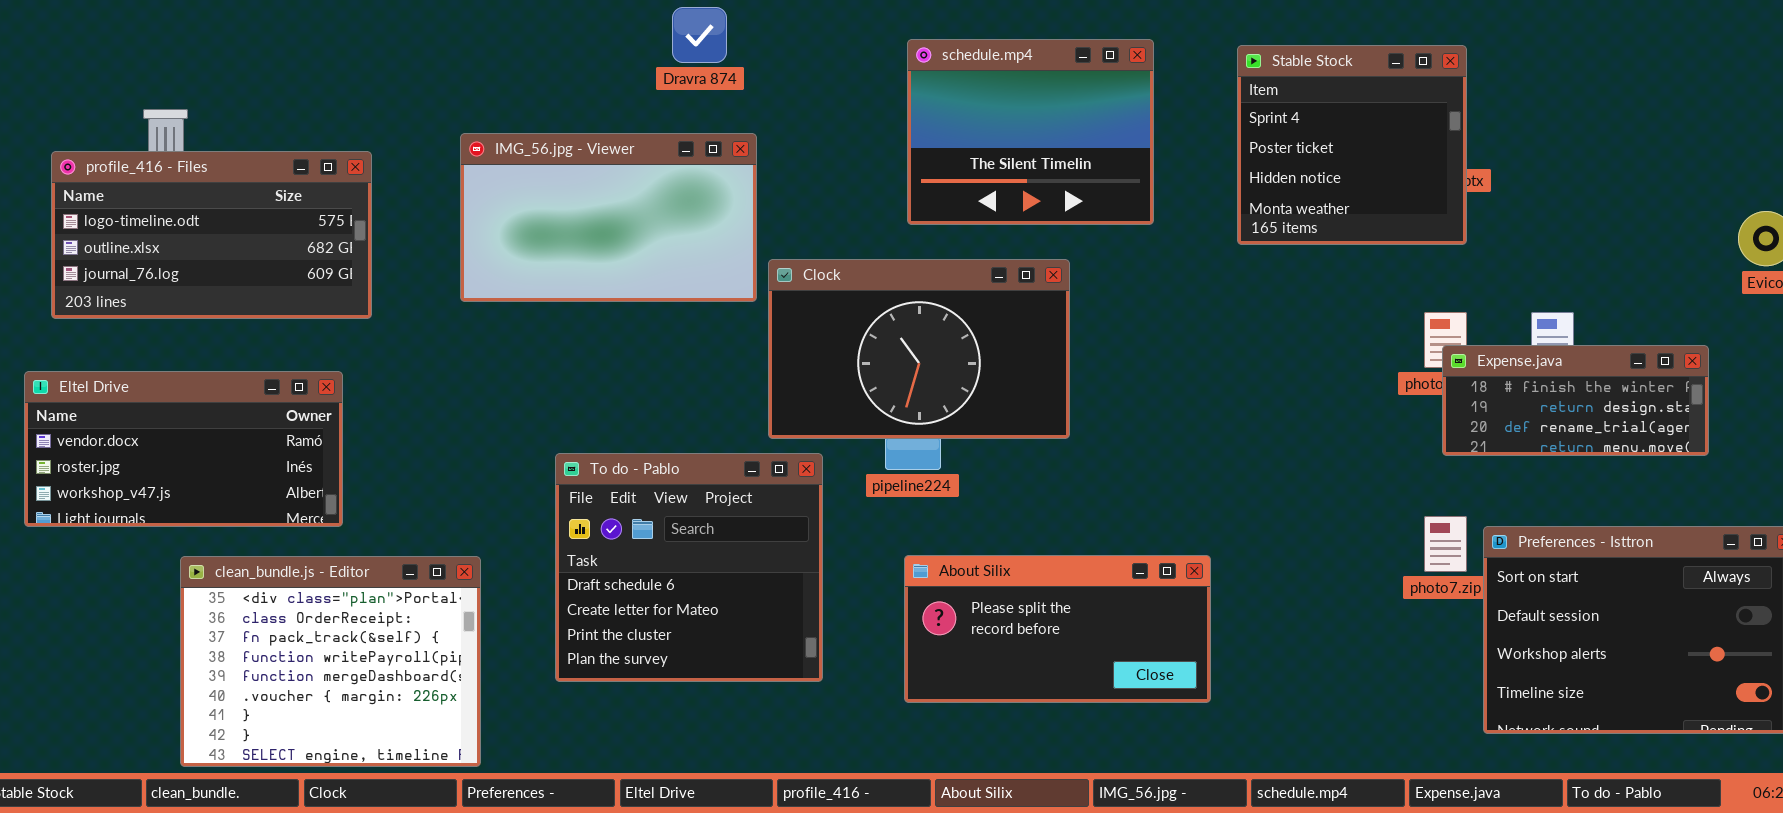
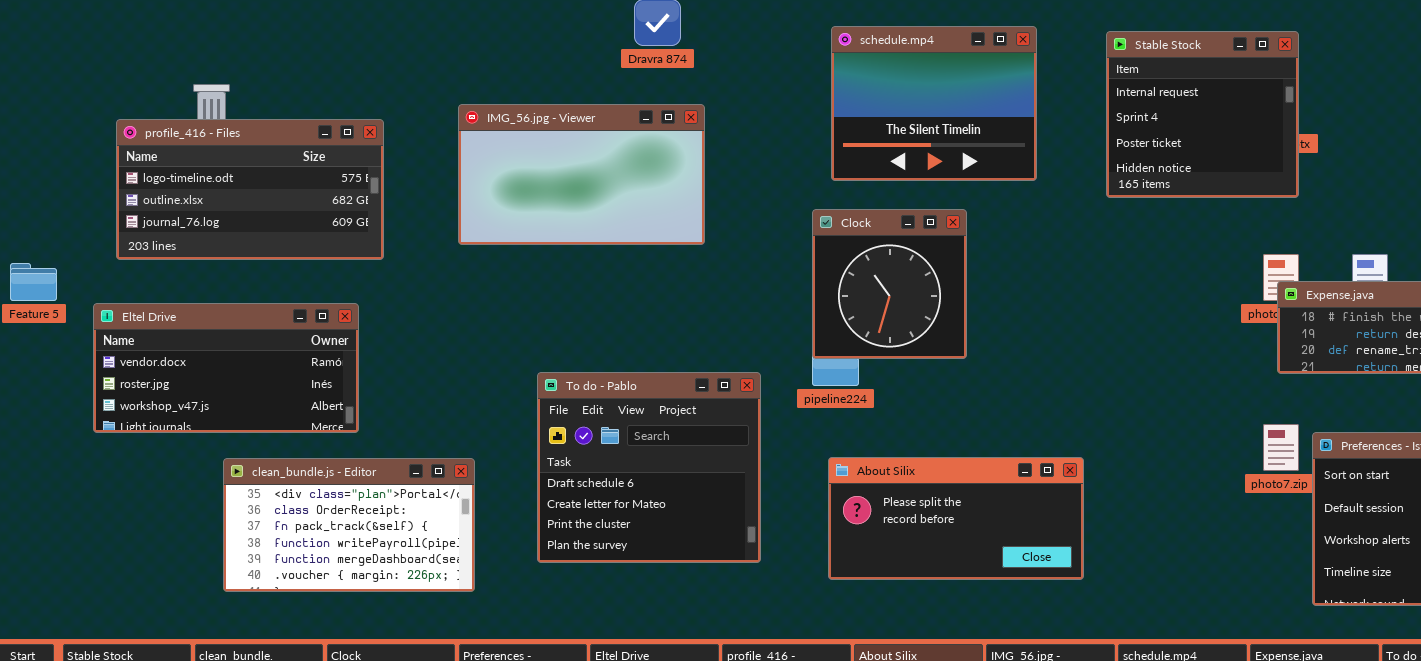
Stable Stock: [1237,45,1467,245] -> [1106,31,1299,198], scrolled up 1 row
Clock: [768,259,1070,439] -> [812,209,967,359], resized
clean_bundle.js - Editor: [180,556,481,767] -> [223,458,475,592], resized

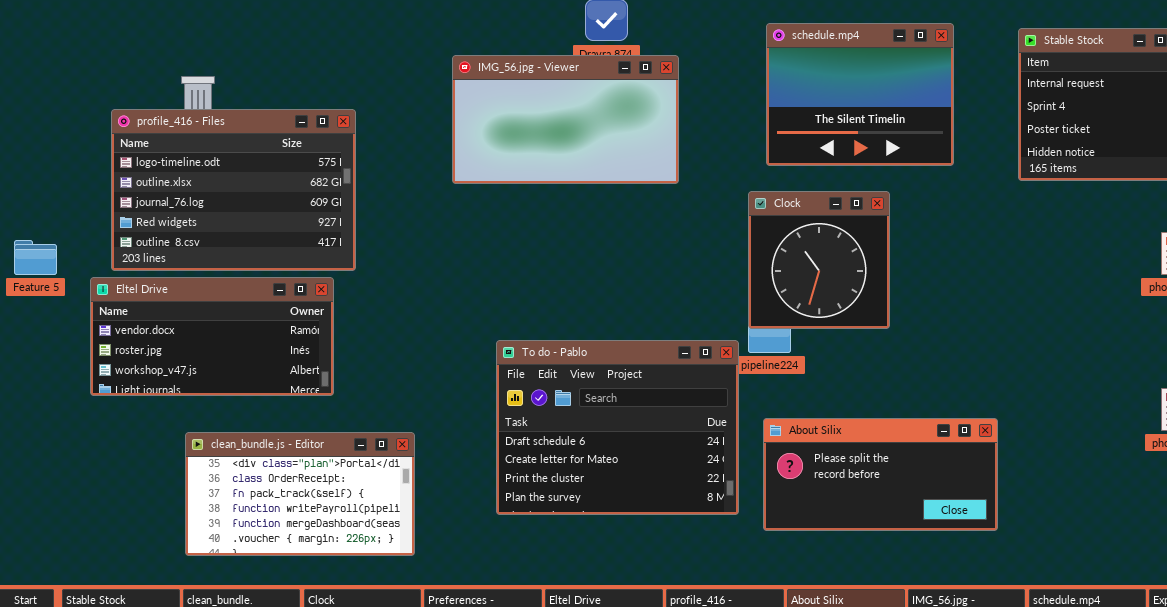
IMG_56.jpg - Viewer: [458,104,705,245] -> [452,55,679,184], moved
profile_416 - Files: [116,119,384,260] -> [111,109,356,271], resized
To do - Pablo: [537,372,761,563] -> [496,340,739,515], resized
clean_bundle.js - Editor: [223,458,475,592] -> [185,432,415,556], moved

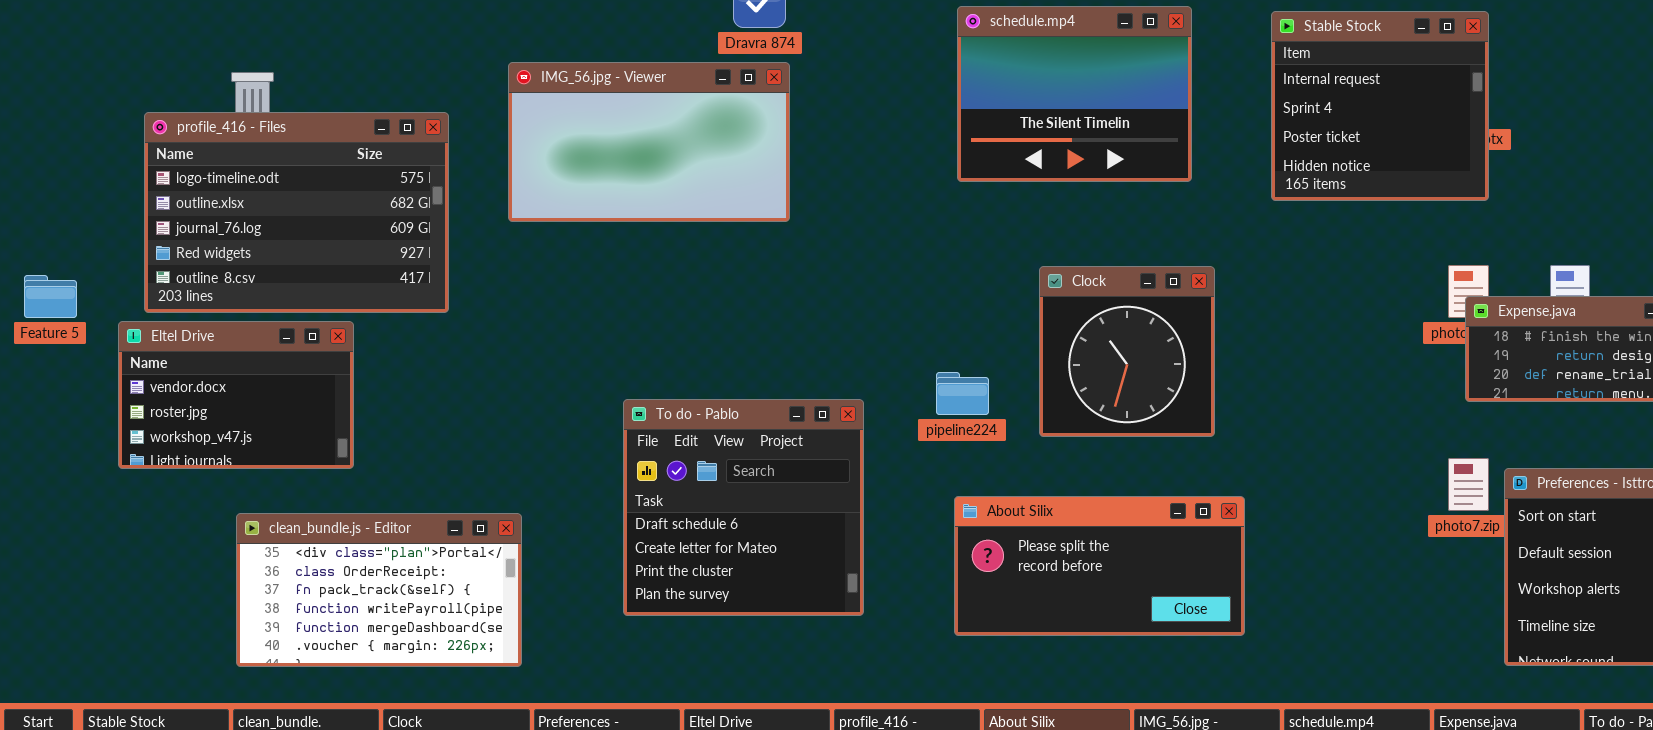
IMG_56.jpg - Viewer: [452,55,679,184] -> [508,62,790,222], moved
Clock: [748,191,890,329] -> [1039,266,1215,437], moved
Eltel Drive: [90,277,334,396] -> [118,321,354,469], resized
To do - Pablo: [496,340,739,515] -> [623,399,864,616], resized

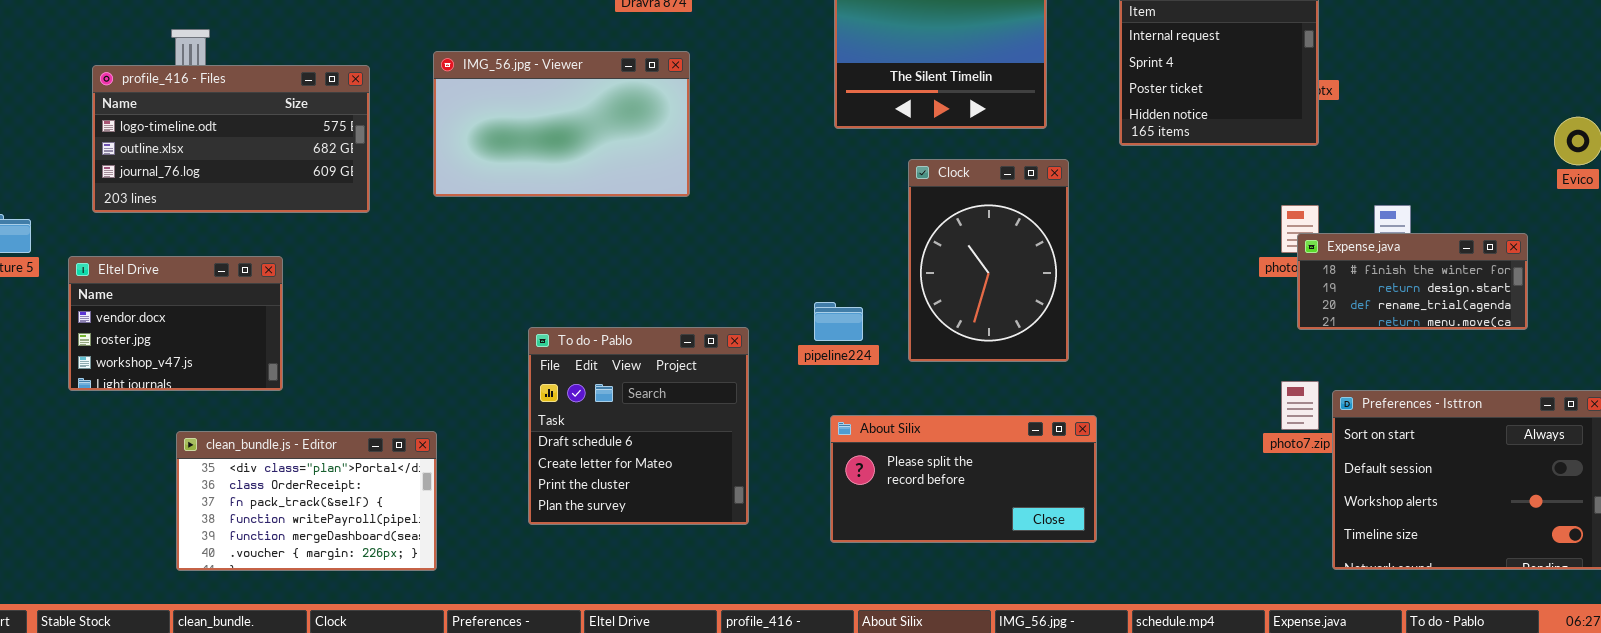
IMG_56.jpg - Viewer: [508,62,790,222] -> [433,51,690,197], moved
profile_416 - Files: [144,112,449,313] -> [92,65,370,213], resized
Clock: [1039,266,1215,437] -> [908,159,1069,362], resized

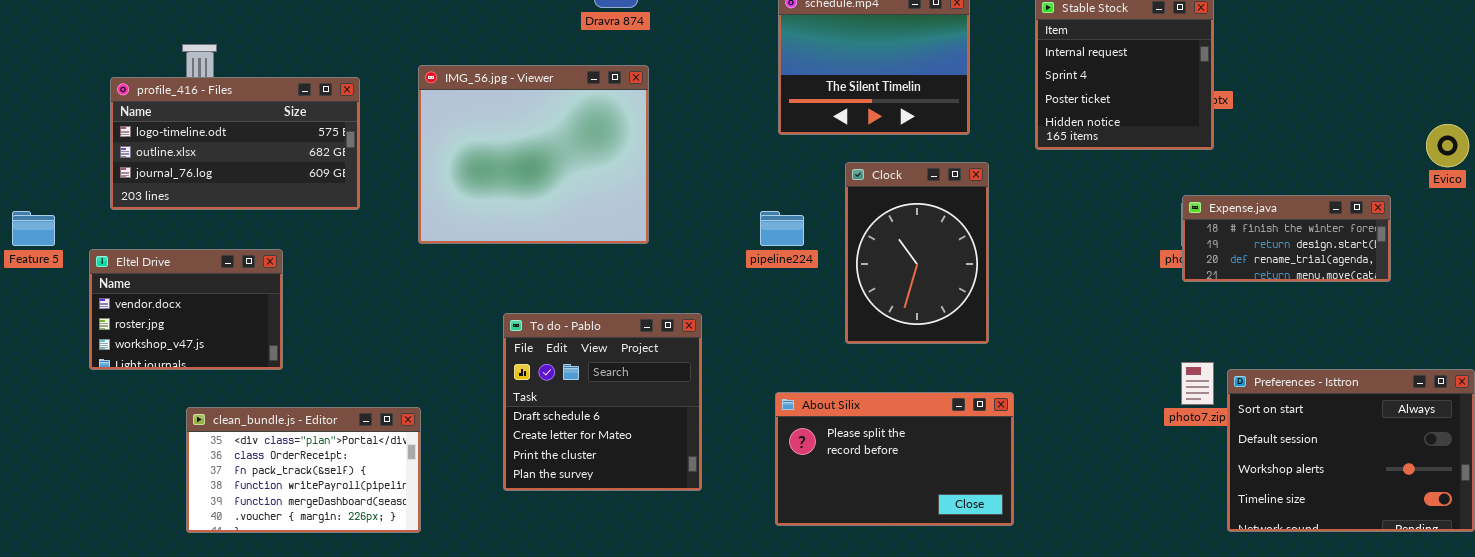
IMG_56.jpg - Viewer: [433,51,690,197] -> [418,65,649,244], resized
Expense.java: [1297,233,1528,330] -> [1182,195,1391,282], moved
pipeline224: [814,302,863,341] -> [760,211,804,246], moved
About Silix: [830,415,1097,543] -> [775,392,1014,526], resized

